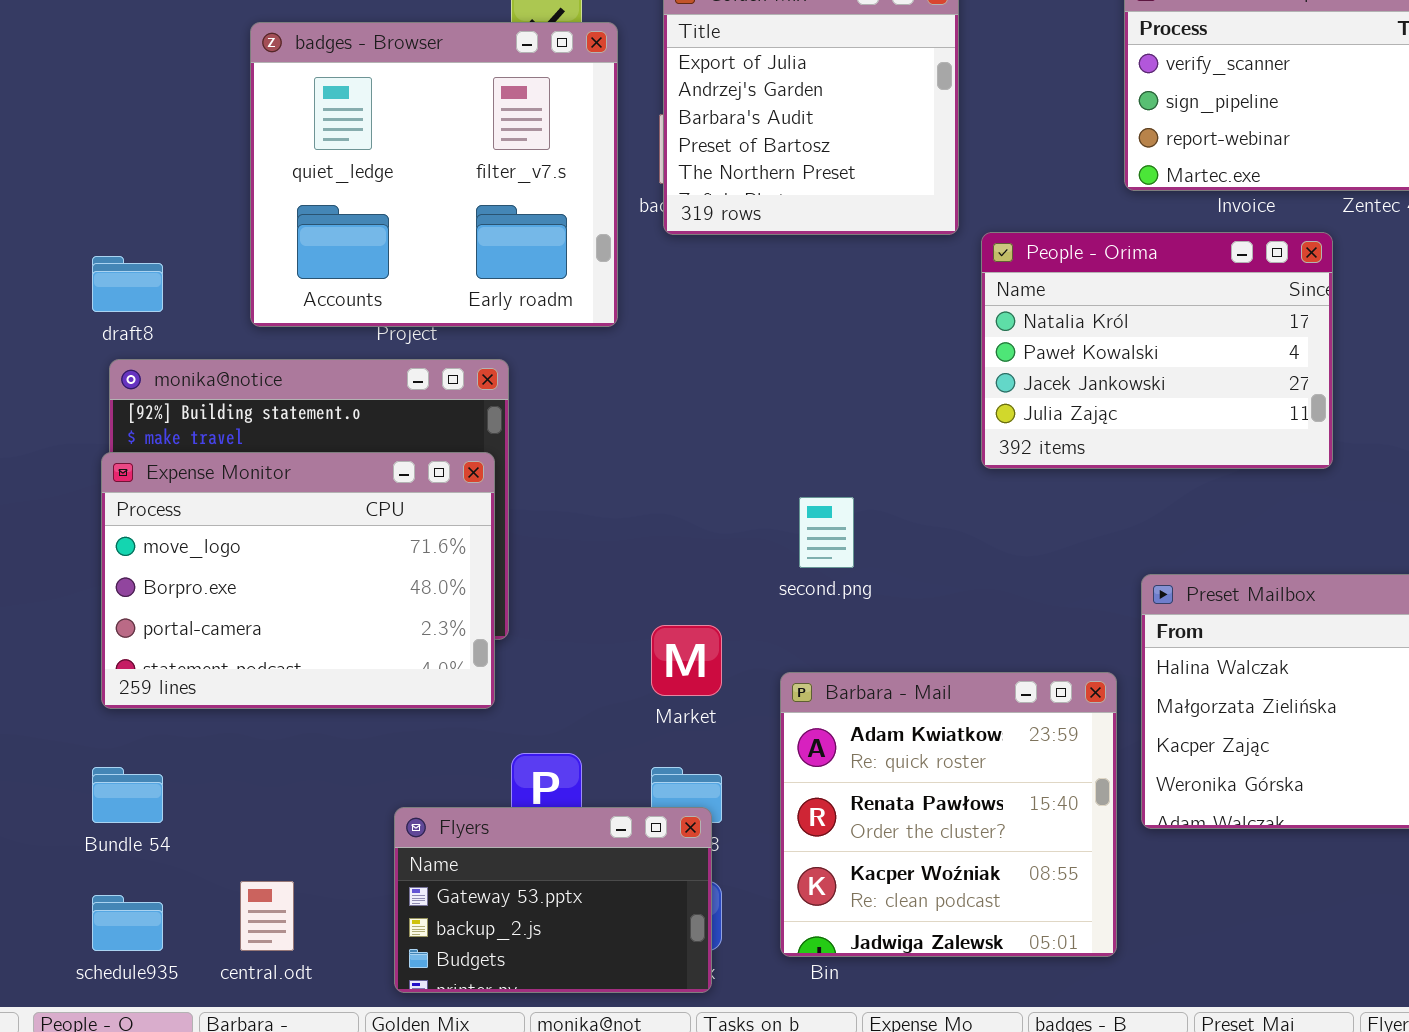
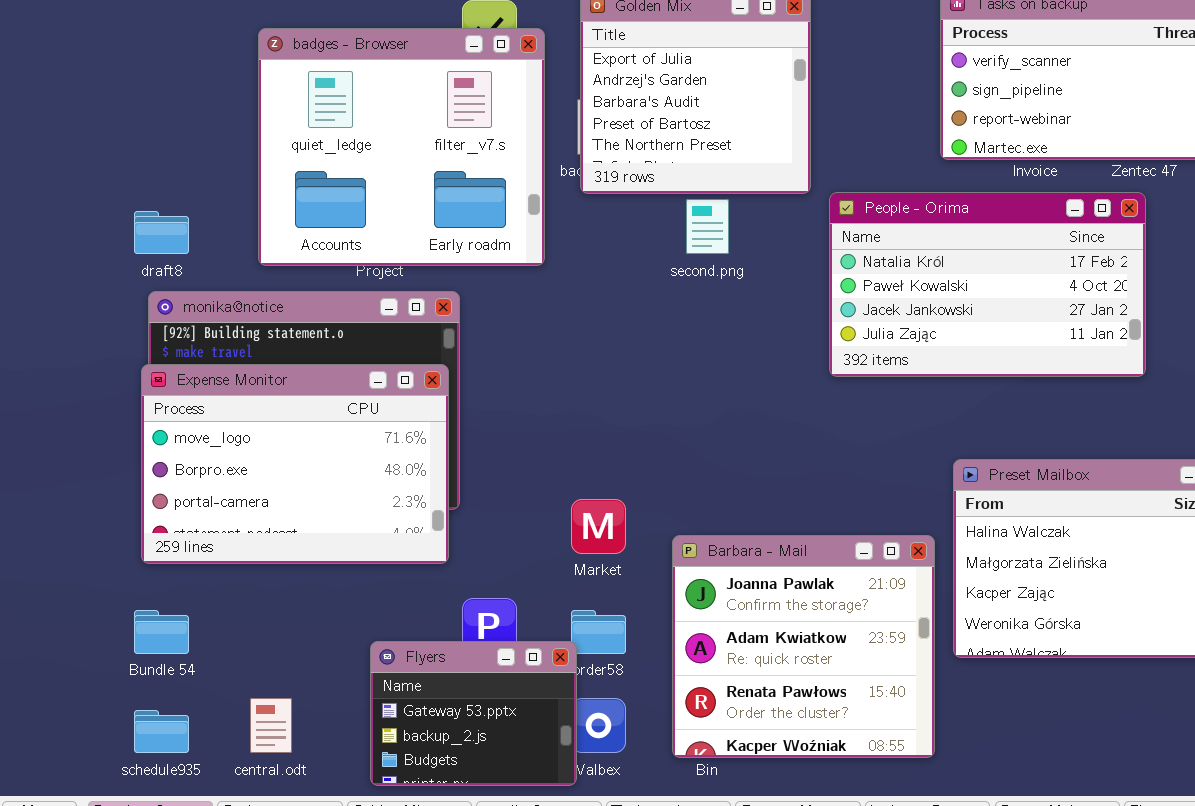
People - Orima: [981,232,1333,469] -> [829,192,1146,377], resized
second.png: [799,497,854,568] -> [686,199,729,254], moved
Barbara - Mail: [780,672,1117,957] -> [672,535,935,758], scrolled up 1 row
Flyers: [394,807,712,993] -> [370,641,577,786], resized

